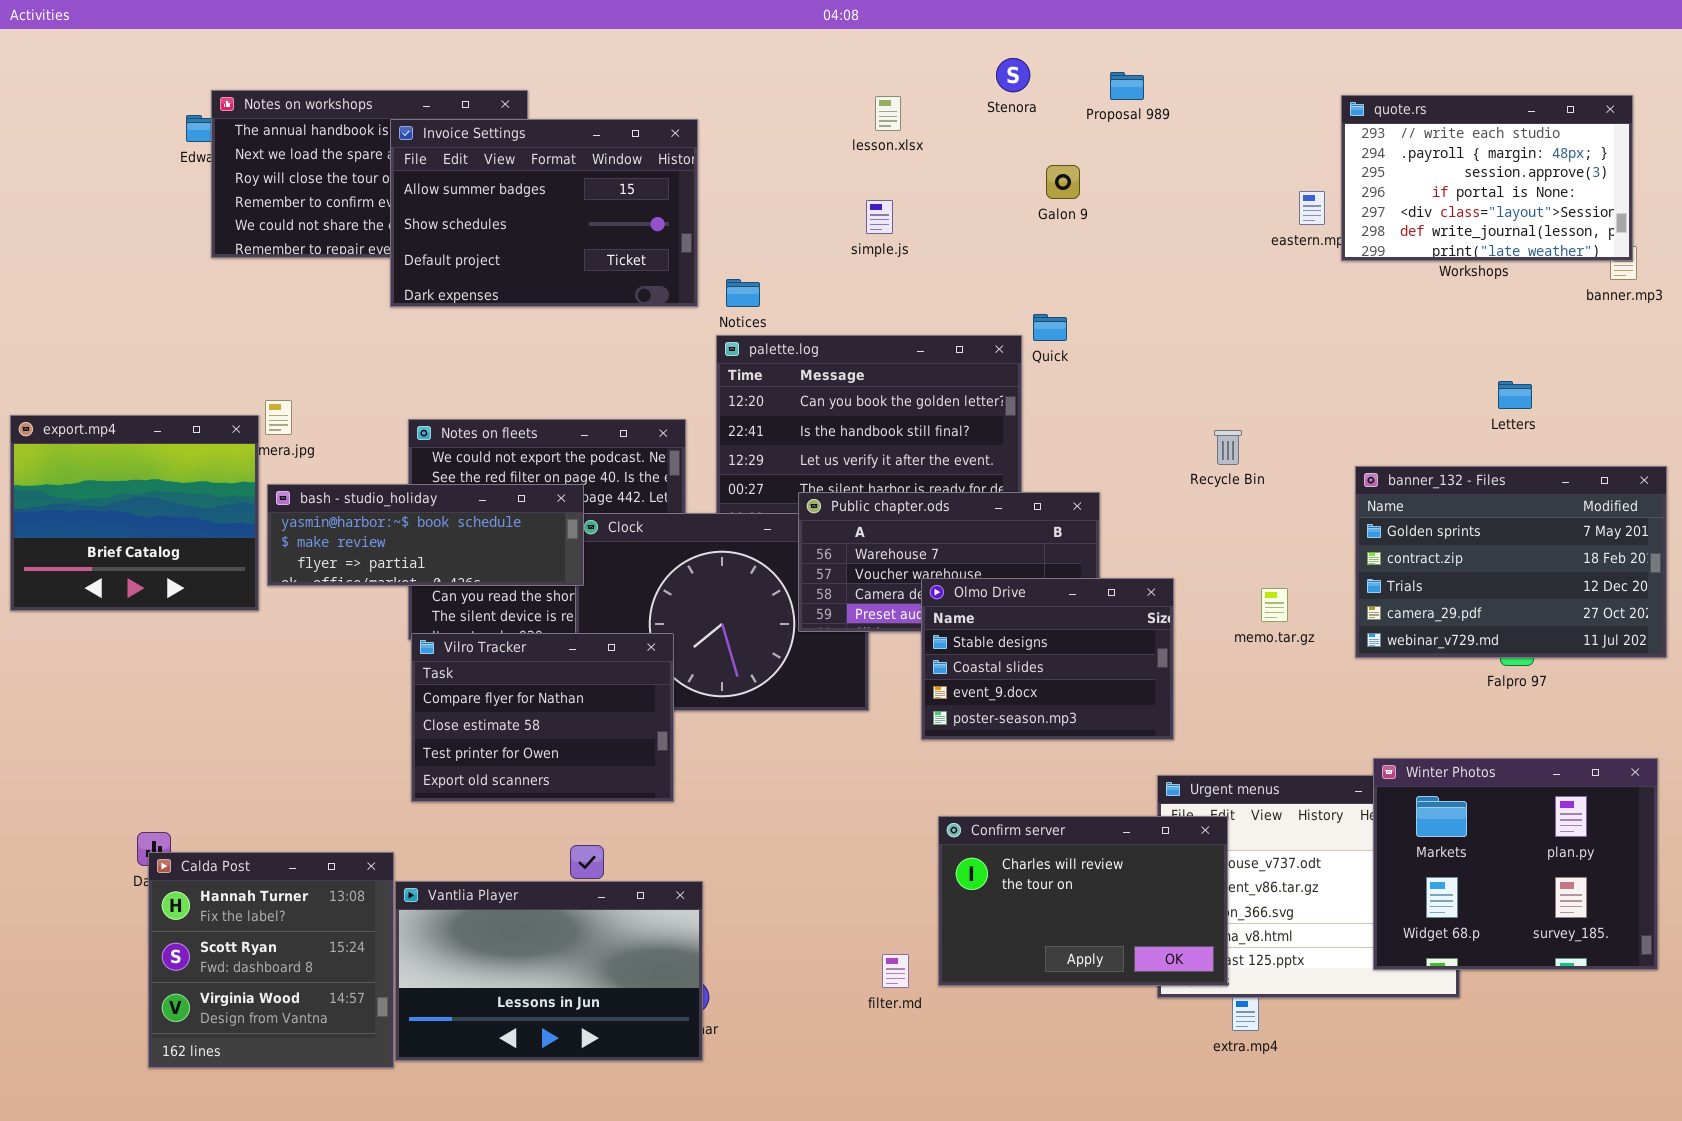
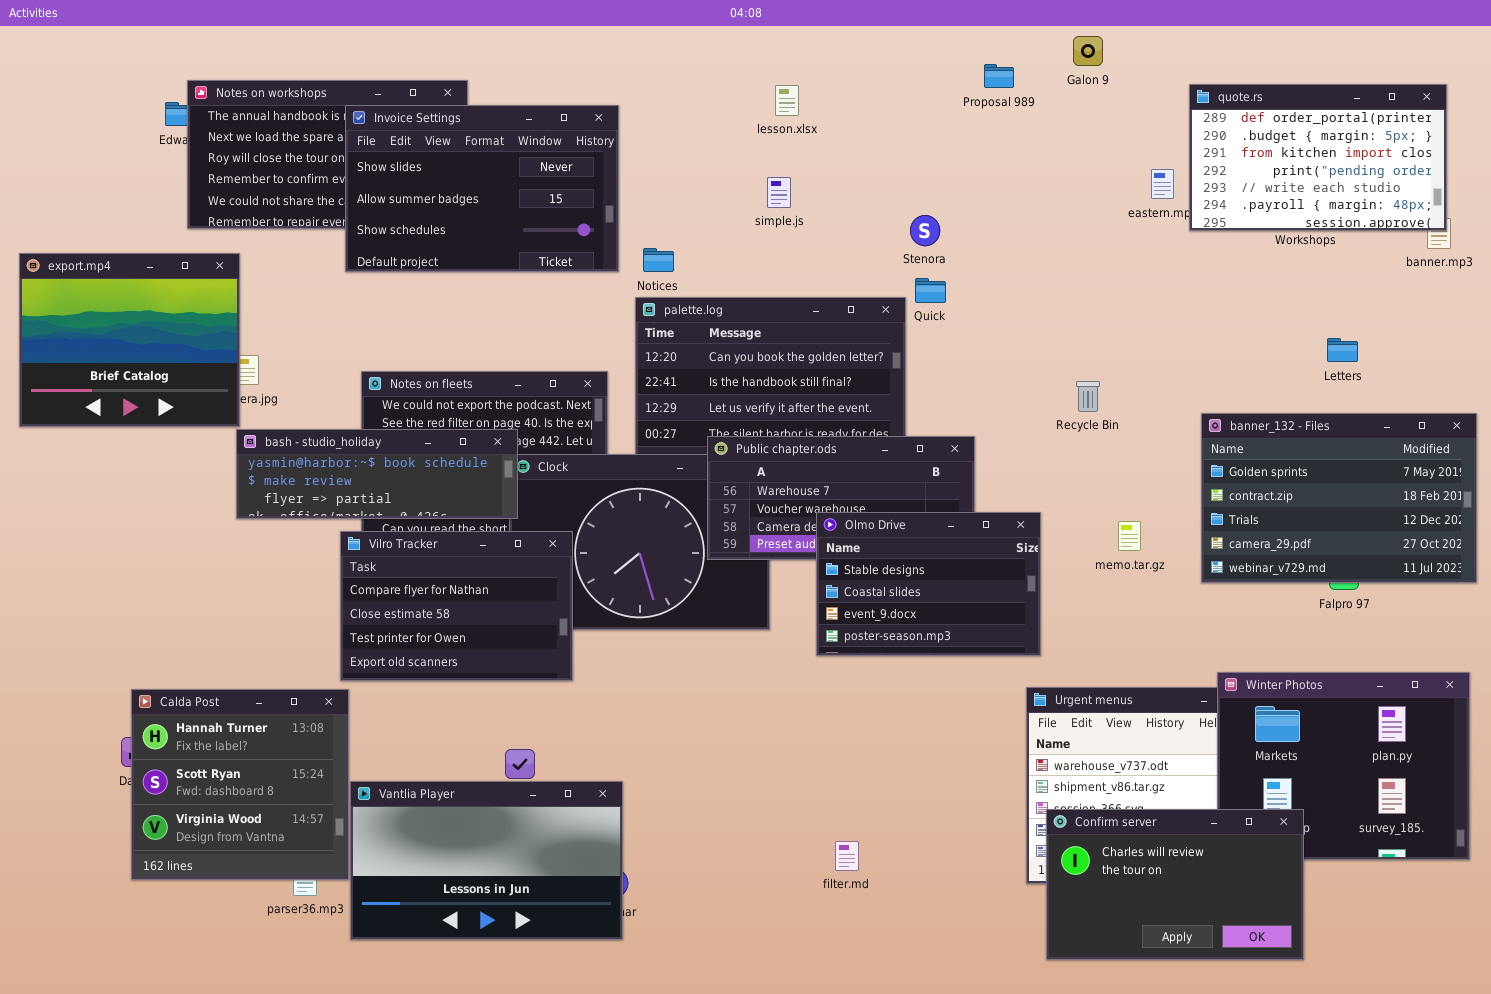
Stenora: [996,58,1030,92] -> [910,215,940,246], moved
quote.rs: [1341,95,1633,261] -> [1189,84,1447,231], scrolled up 4 rows
Invoice Settings: [390,119,698,307] -> [345,105,619,272], scrolled up 1 row
Galon 9: [1046,165,1080,199] -> [1073,36,1103,66], moved
export.mp4: [10,415,259,611] -> [19,253,240,427], moved
Vilro Tracker: [411,633,674,802] -> [340,531,573,681], moved
Confirm server: [938,816,1228,986] -> [1046,809,1304,960], moved
Calda Post: [148,852,394,1068] -> [131,689,349,880], moved
filter.md: [882,954,909,988] -> [835,841,859,871], moved

